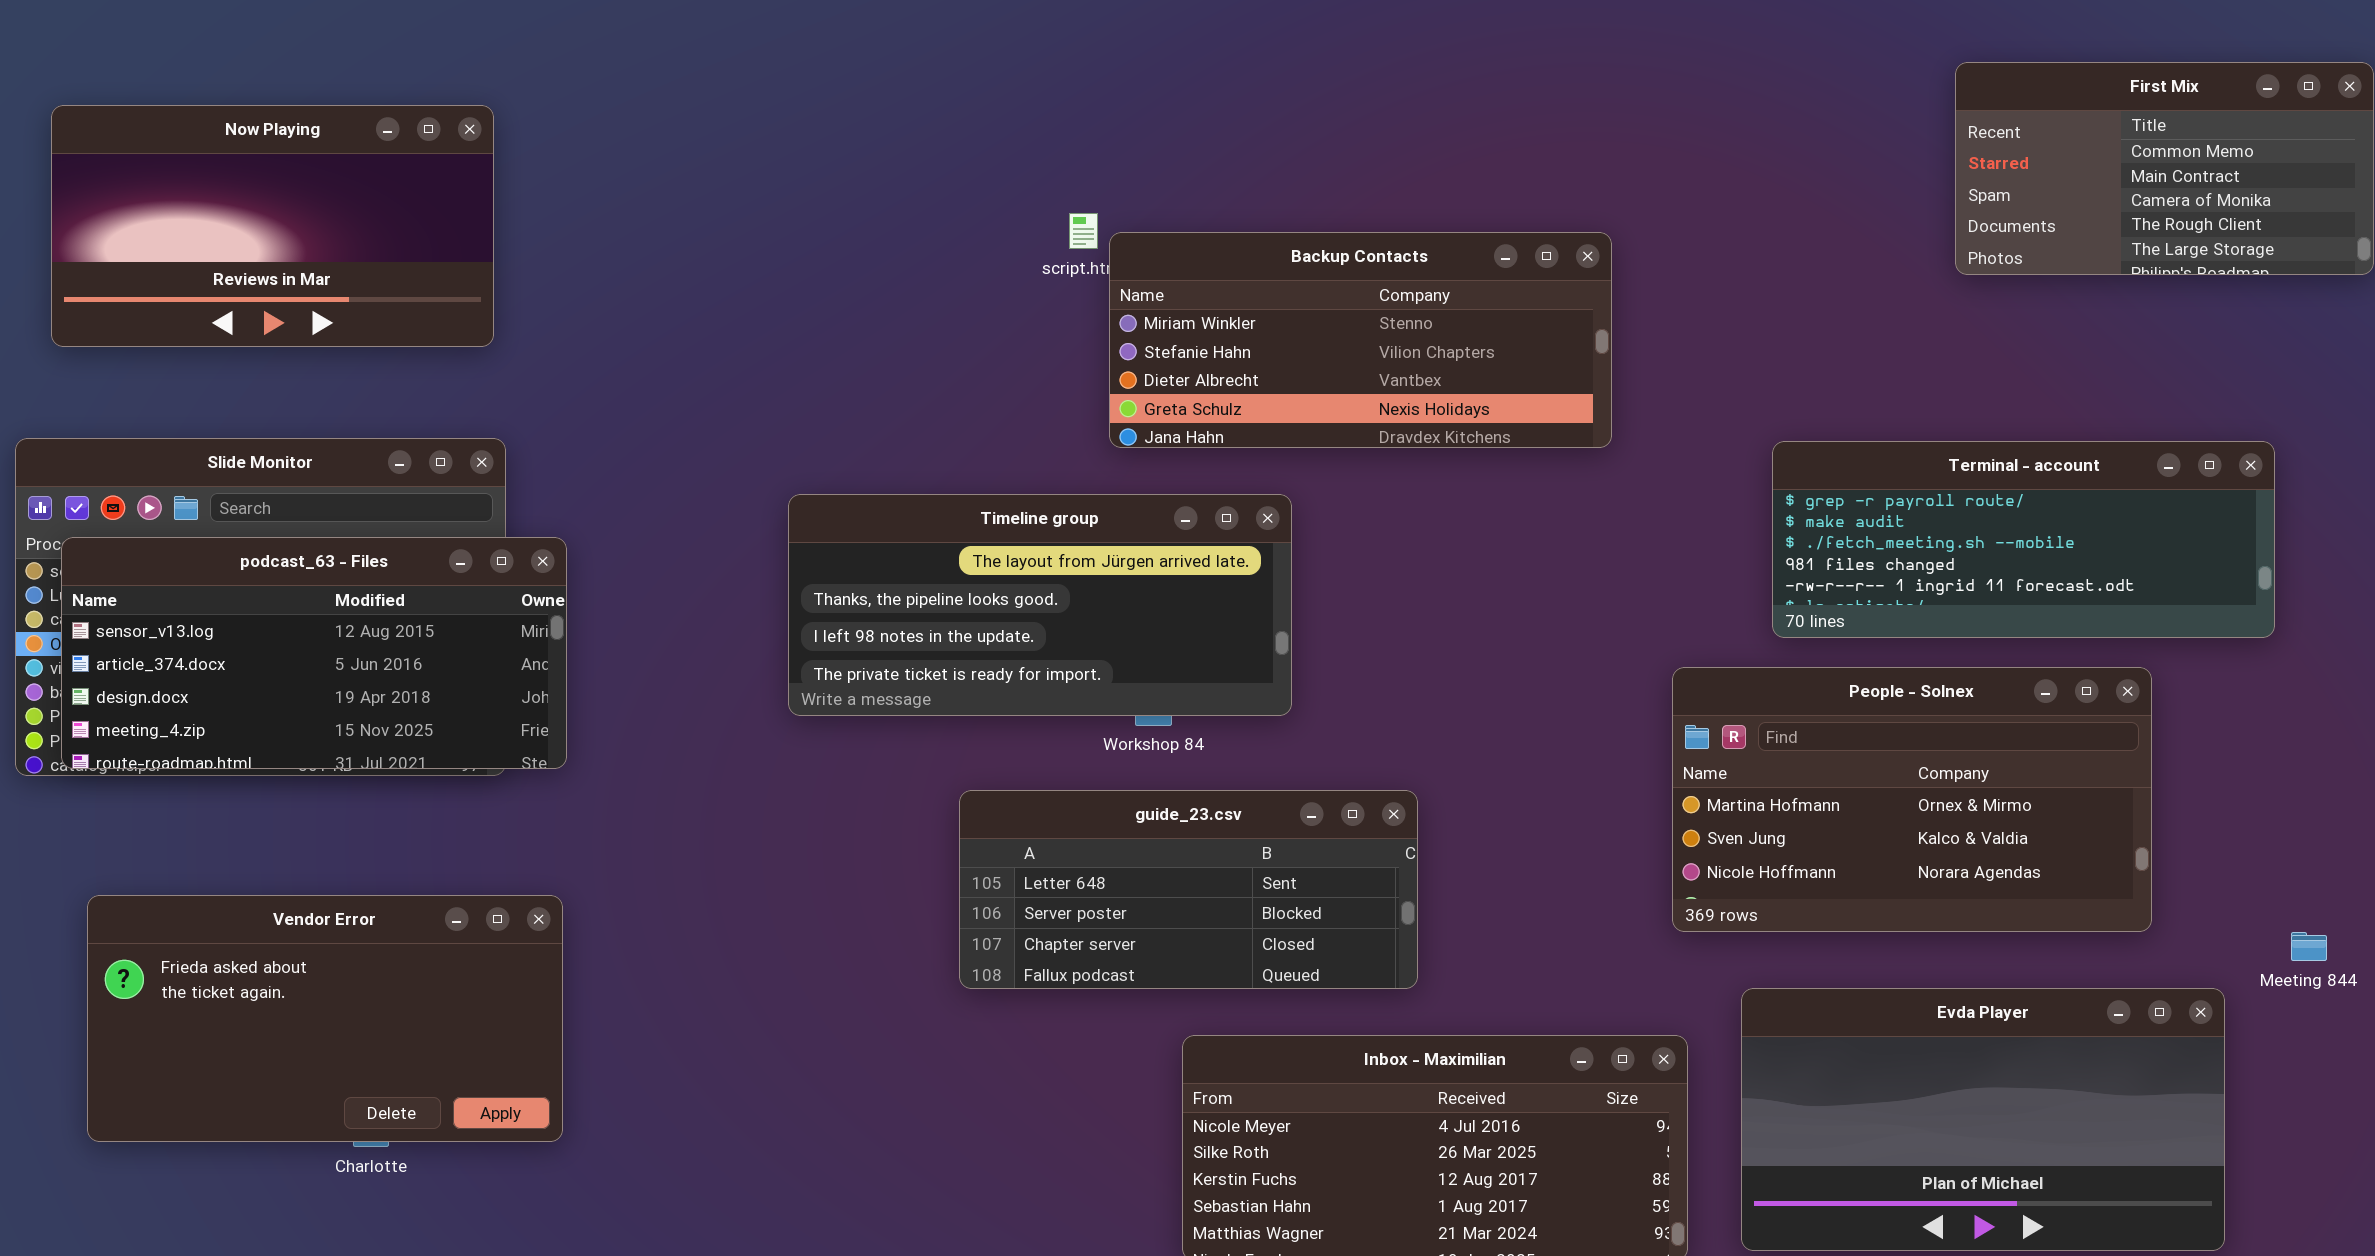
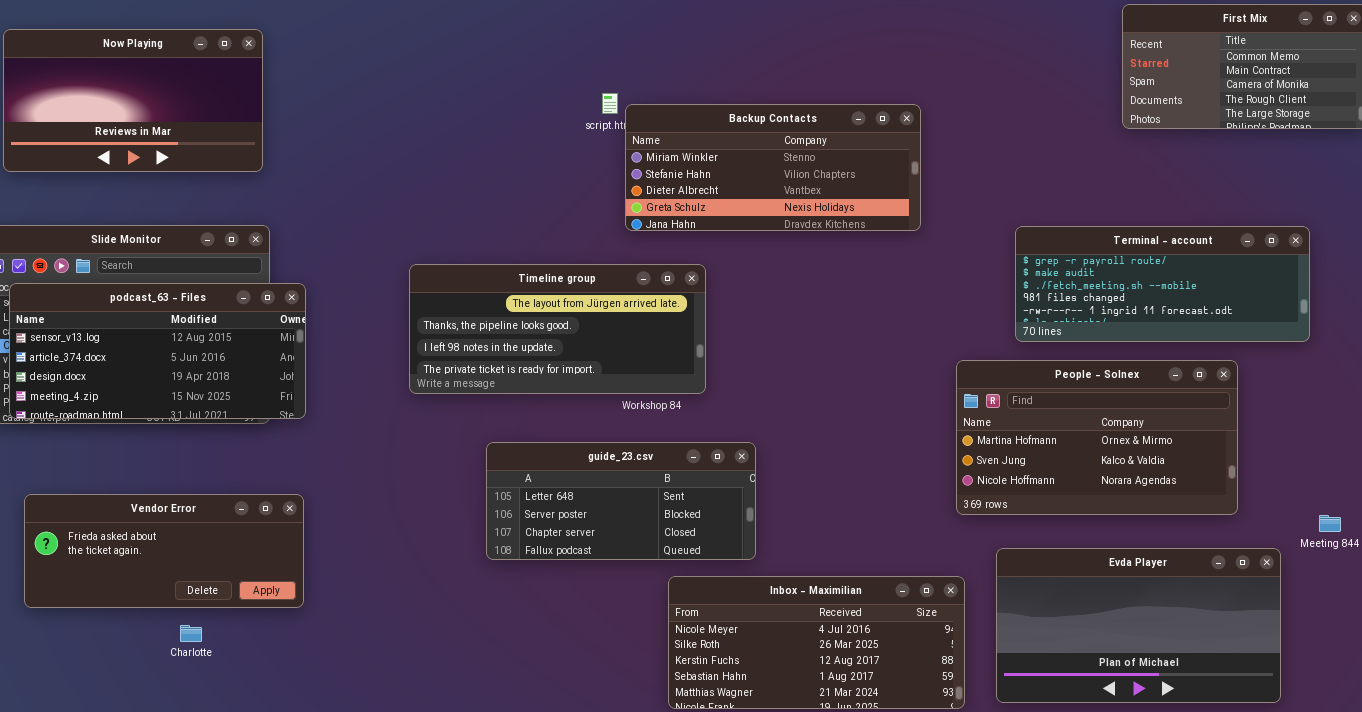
Timeline group: [788,494,1292,716] -> [409,264,706,394], moved
guide_23.csv: [959,790,1418,989] -> [486,442,756,560], moved
Vendor Error: [87,895,563,1142] -> [24,494,304,608], resized

